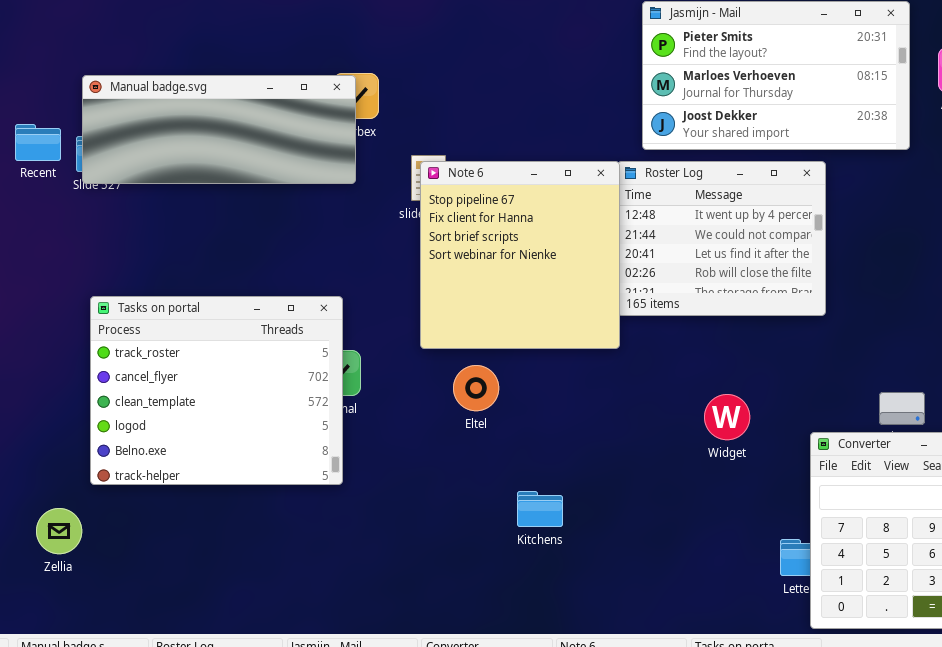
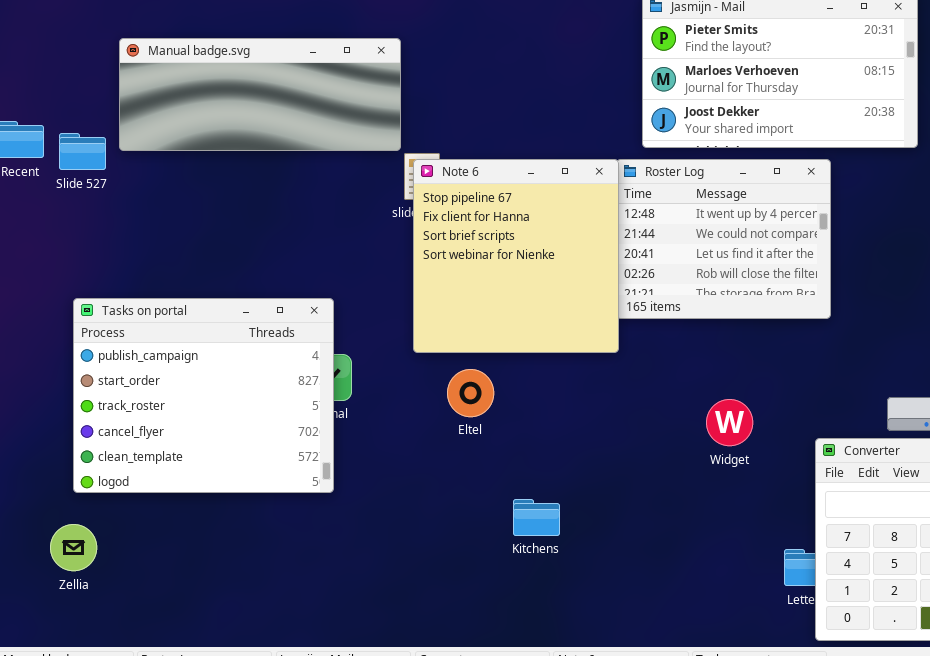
Manual badge.svg: [82,75,356,184] -> [119,38,401,151], moved
Tasks on portal: [90,296,343,485] -> [73,298,334,493], scrolled up 2 rows
Zellia: [36,508,82,554] -> [50,524,97,571], moved

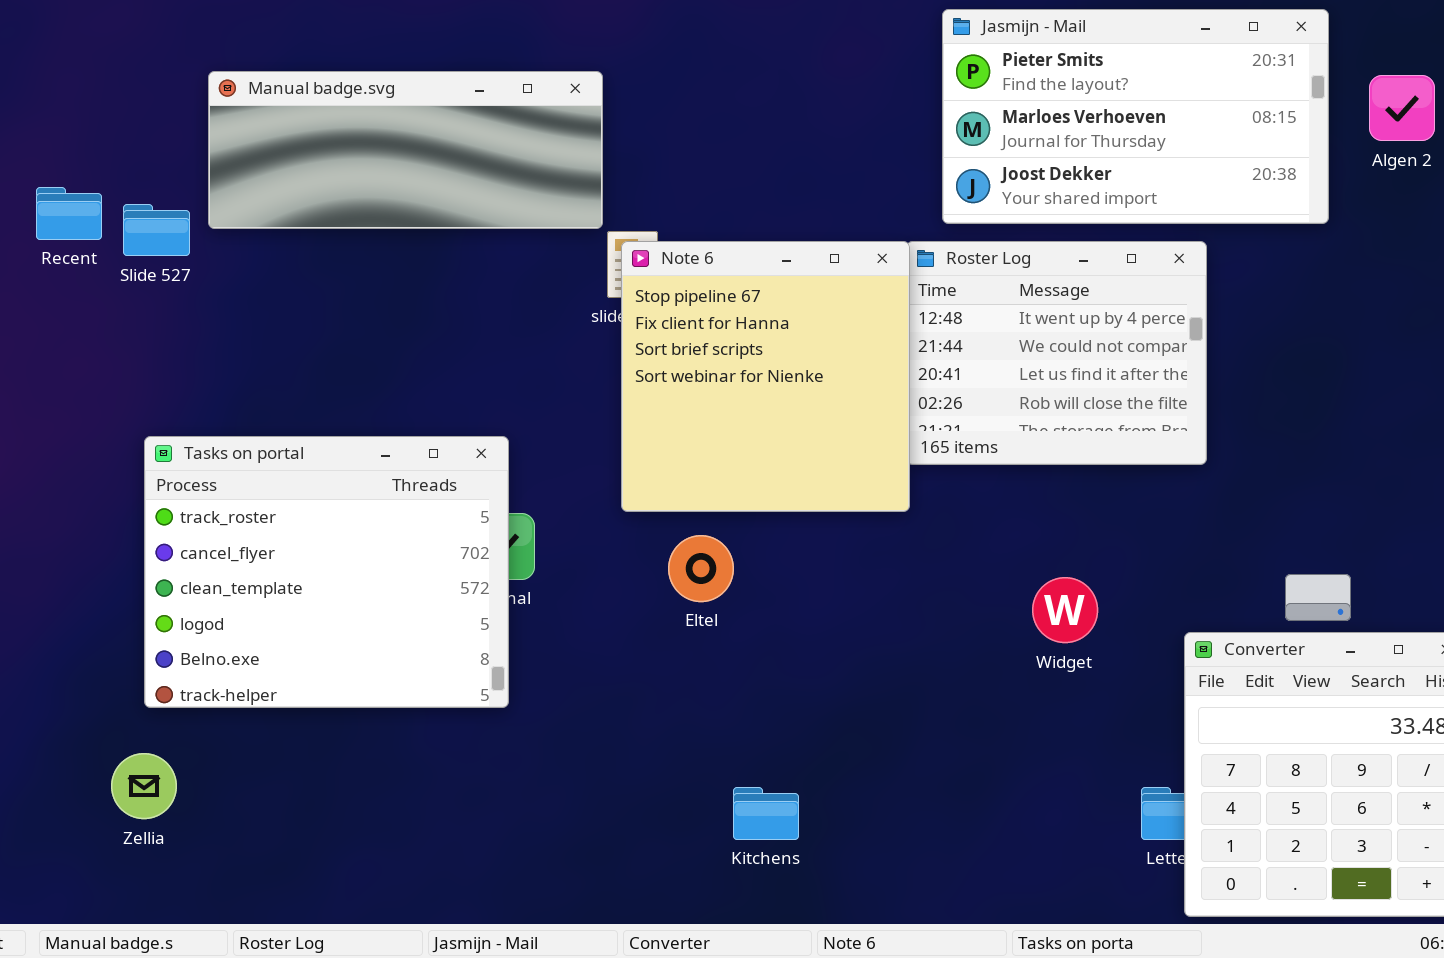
Tasks on portal: [73,298,334,493] -> [144,436,509,708], scrolled down 2 rows
Kitchens: [513,499,560,536] -> [733,787,799,840], moved

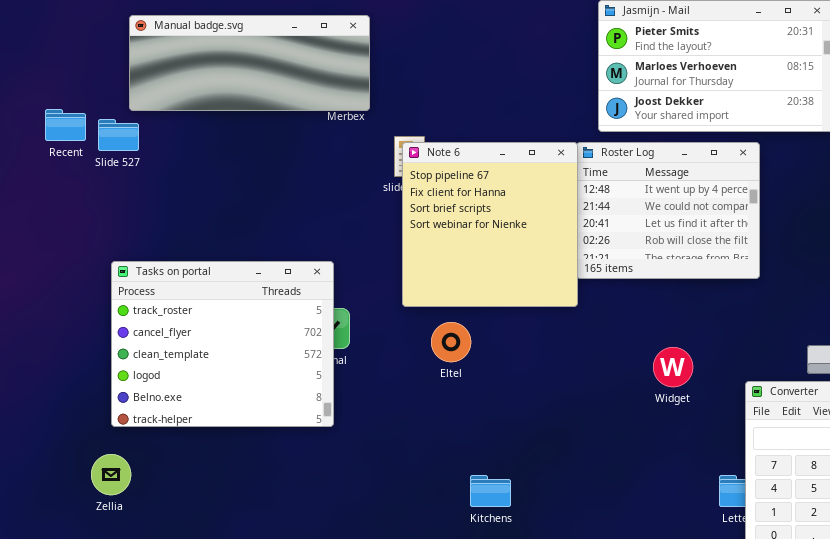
Manual badge.svg: [208,71,603,229] -> [129,15,370,111], moved

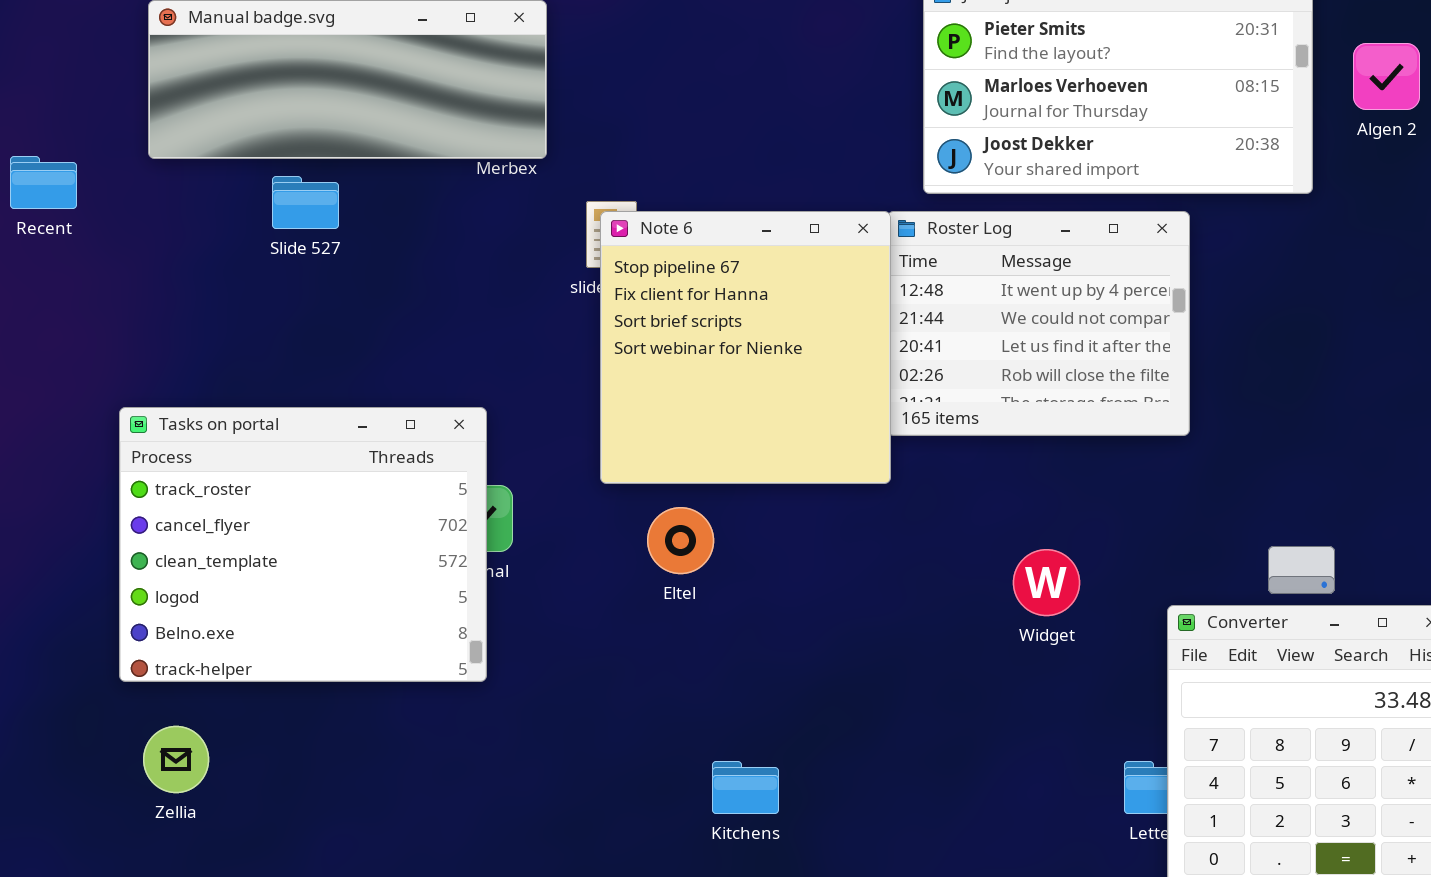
Slide 527: [98,119,139,151] -> [272,176,339,229], moved
Zellia: [91,454,131,495] -> [143,726,209,793], moved

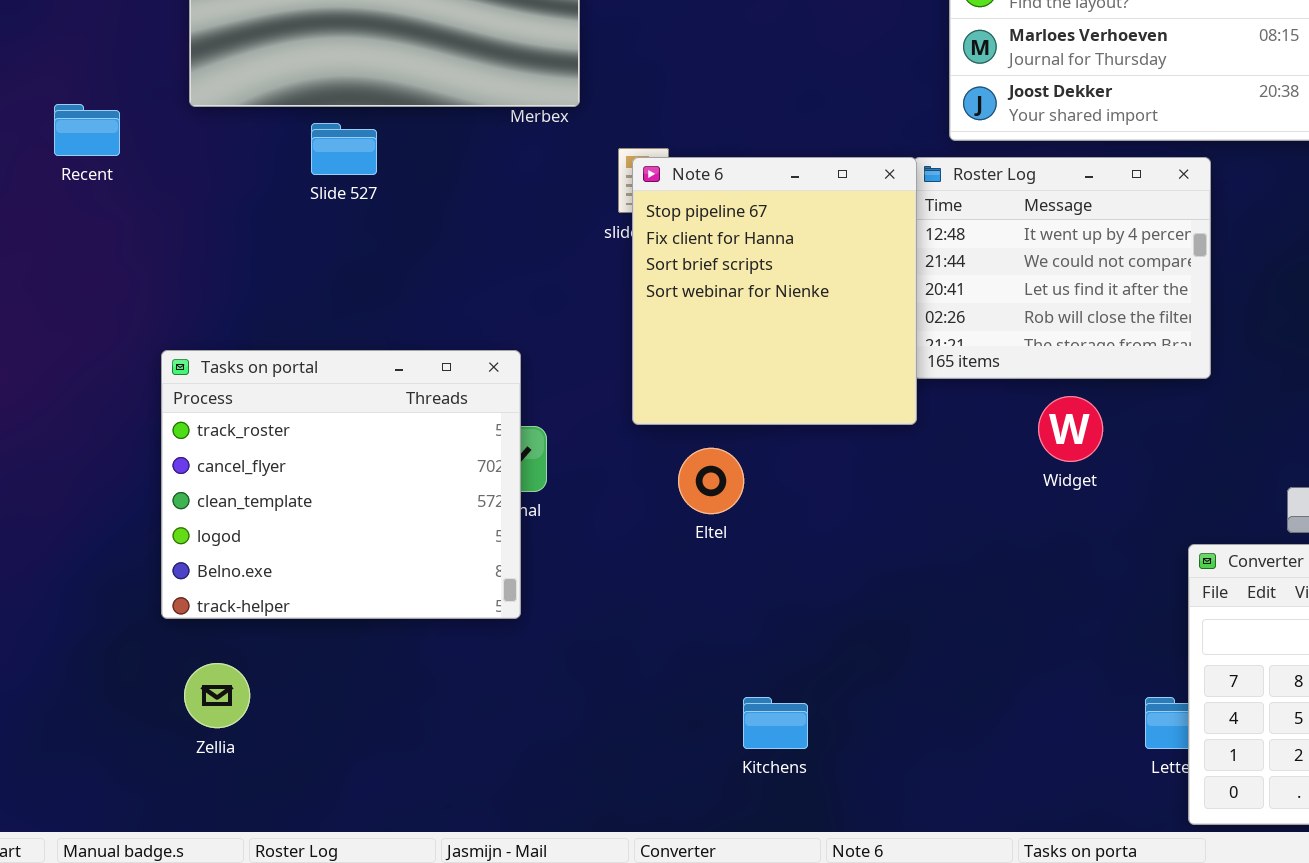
Widget: [1013,549,1080,616] -> [1038,396,1103,462], moved

